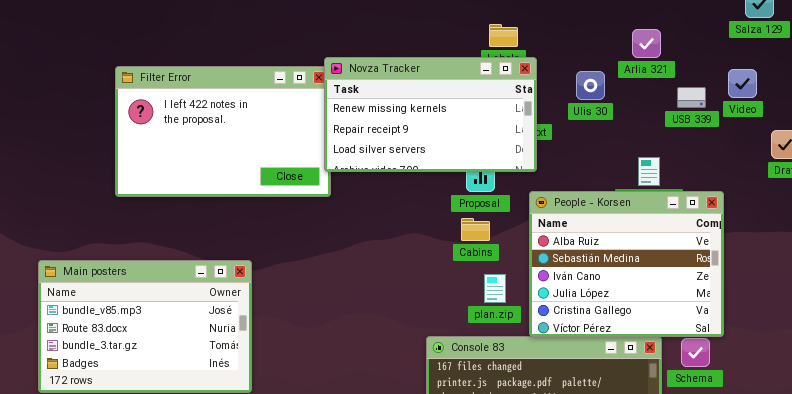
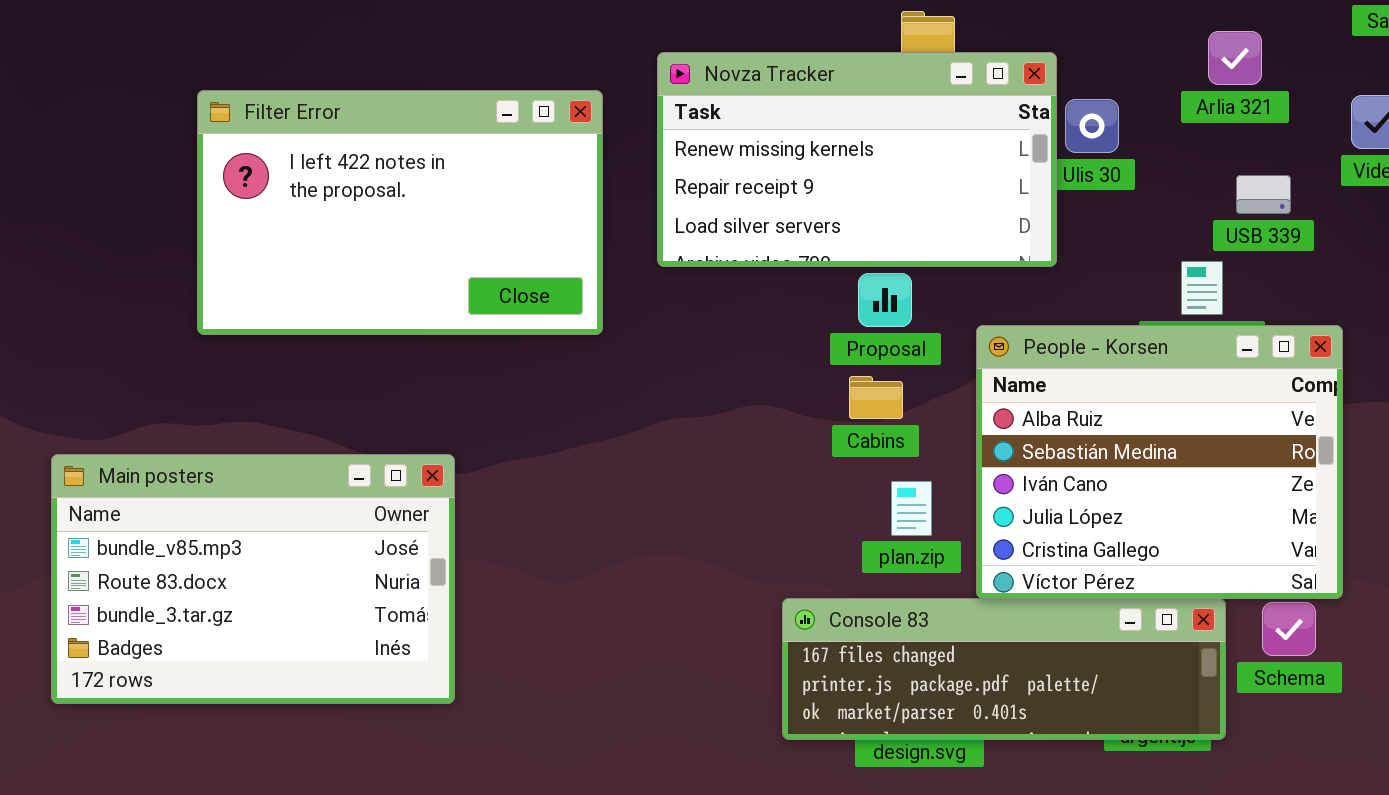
Arlia 321: [632,29,661,58] -> [1208,31,1262,85], moved
Novza Tracker: [324,57,537,172] -> [657,52,1057,267], moved
USB 339: [677,87,706,108] -> [1236,175,1291,214], moved

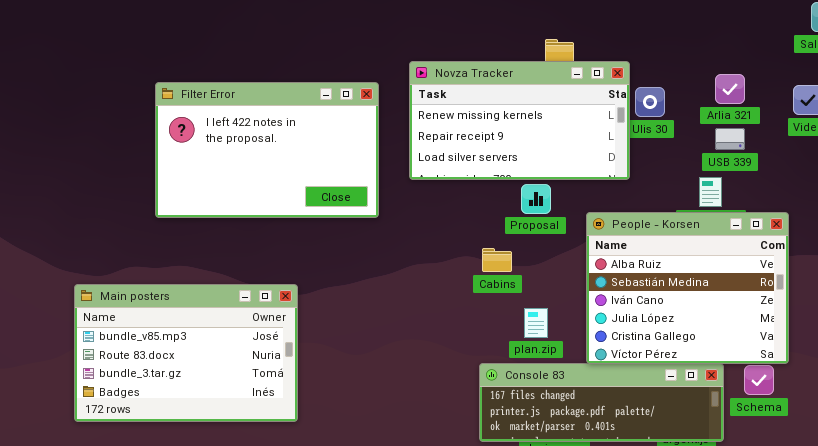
Arlia 321: [1208,31,1262,85] -> [715,74,745,104], moved
USB 339: [1236,175,1291,214] -> [715,128,745,150], moved
Cabins: [849,376,903,419] -> [482,248,512,272], moved
plan.zip: [891,481,932,536] -> [524,308,548,338], moved

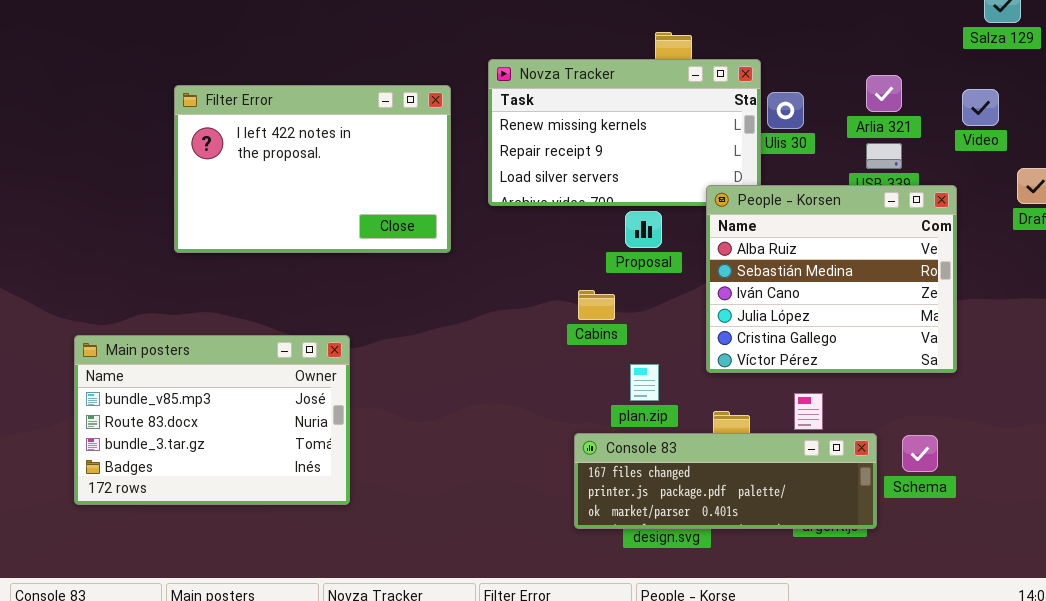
People - Korsen: [586,212,789,364] -> [706,185,957,373], moved

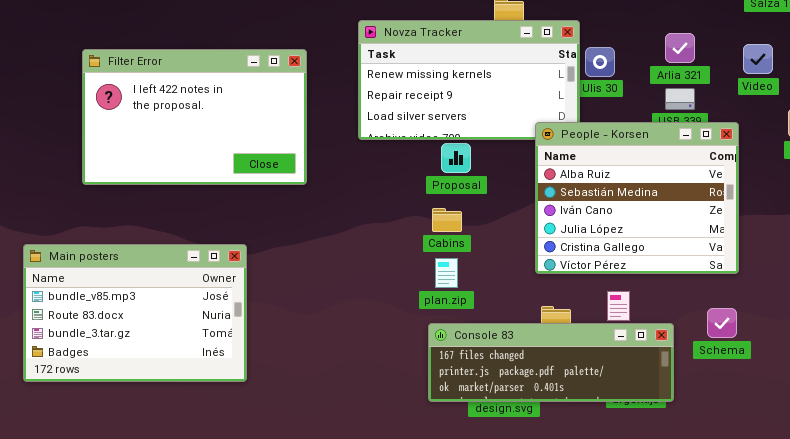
Filter Error: [174,85,451,253] -> [82,49,307,185], moved
Proposal: [625,211,662,248] -> [441,143,471,173], moved
plan.zip: [630,364,659,401] -> [435,258,458,288], moved
Schema: [902,435,938,472] -> [707,308,737,338], moved

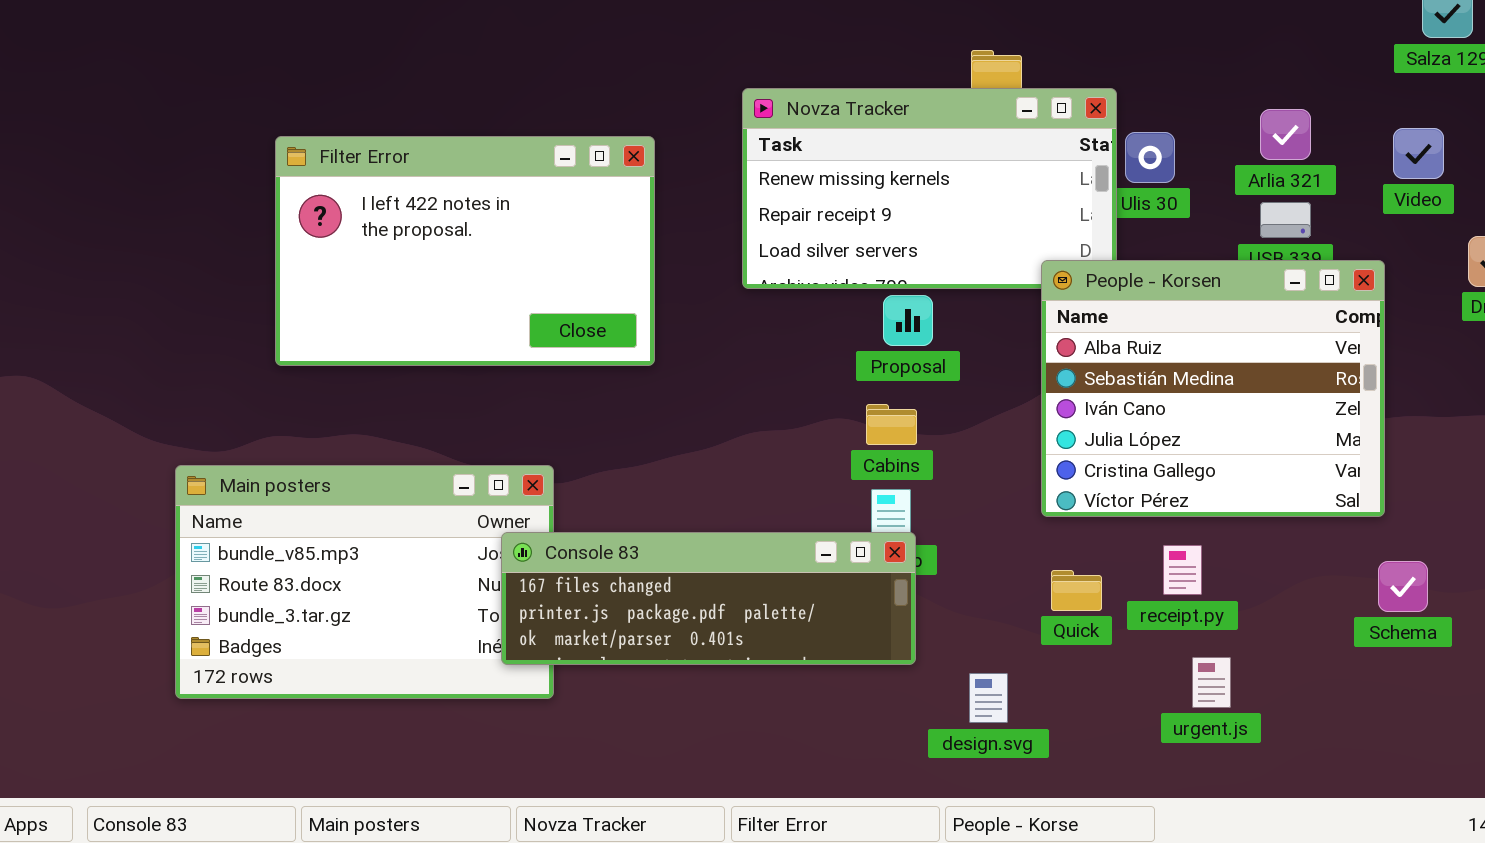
Schema: [707,308,737,338] -> [1378,561,1428,612], moved
Console 83: [428,323,674,402] -> [501,532,916,665], moved

